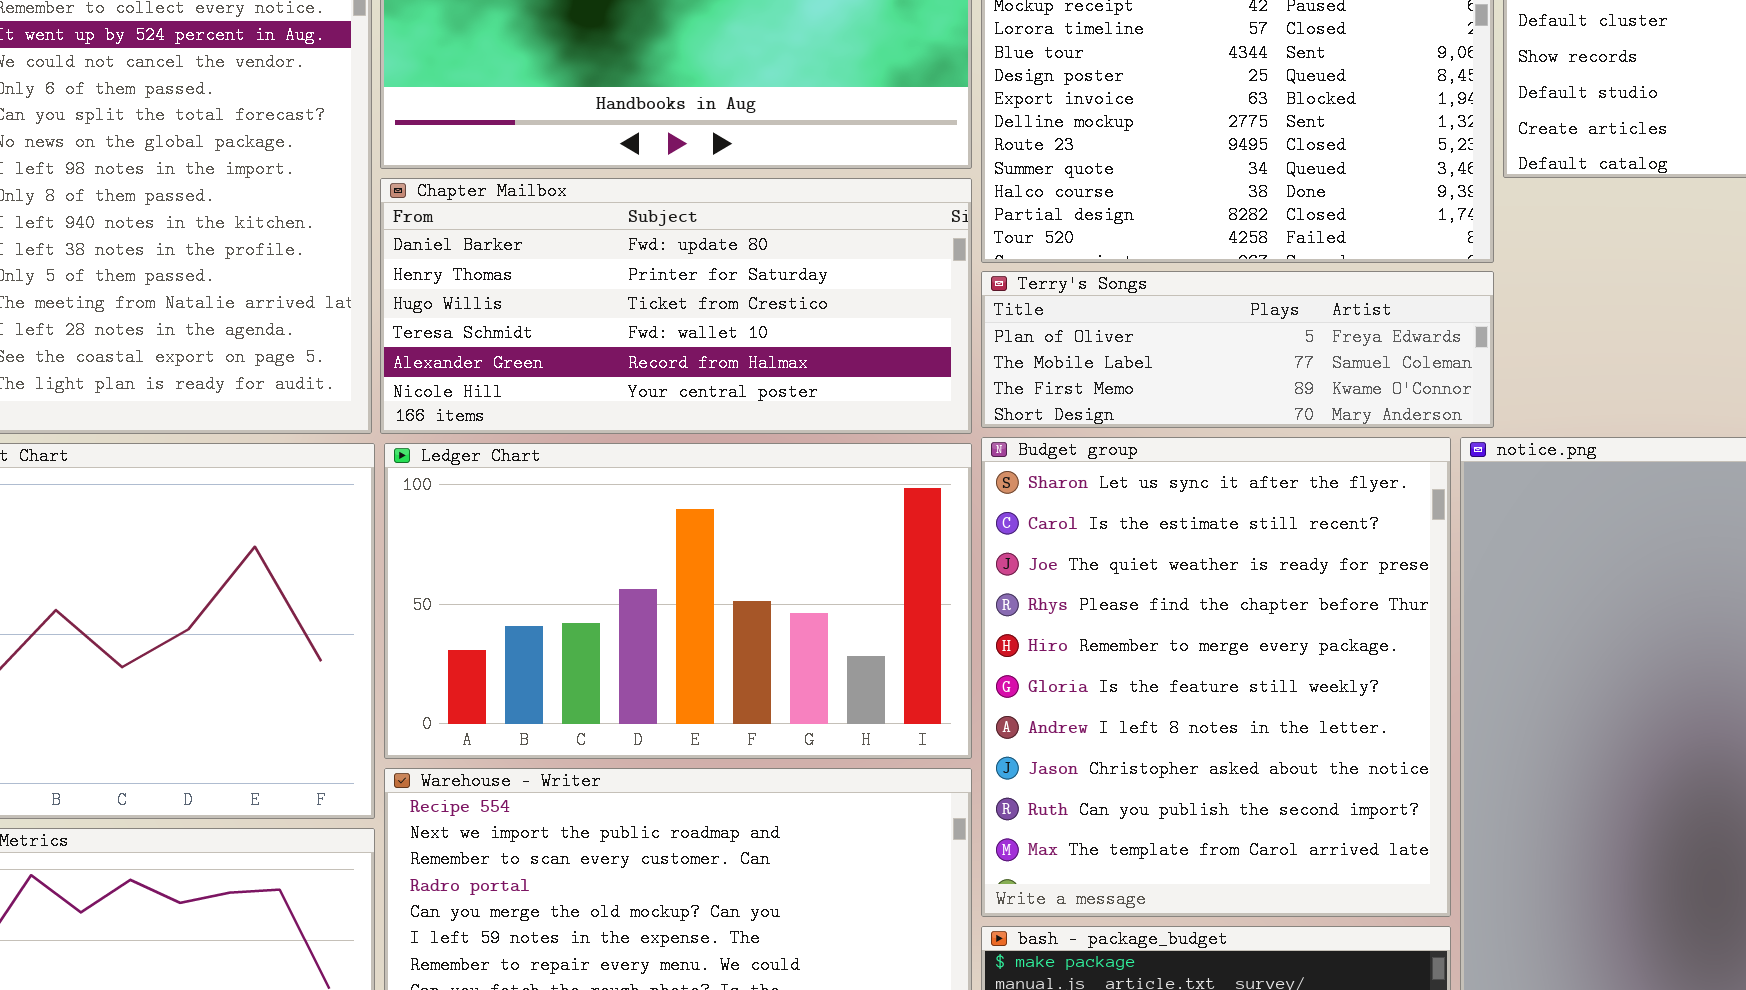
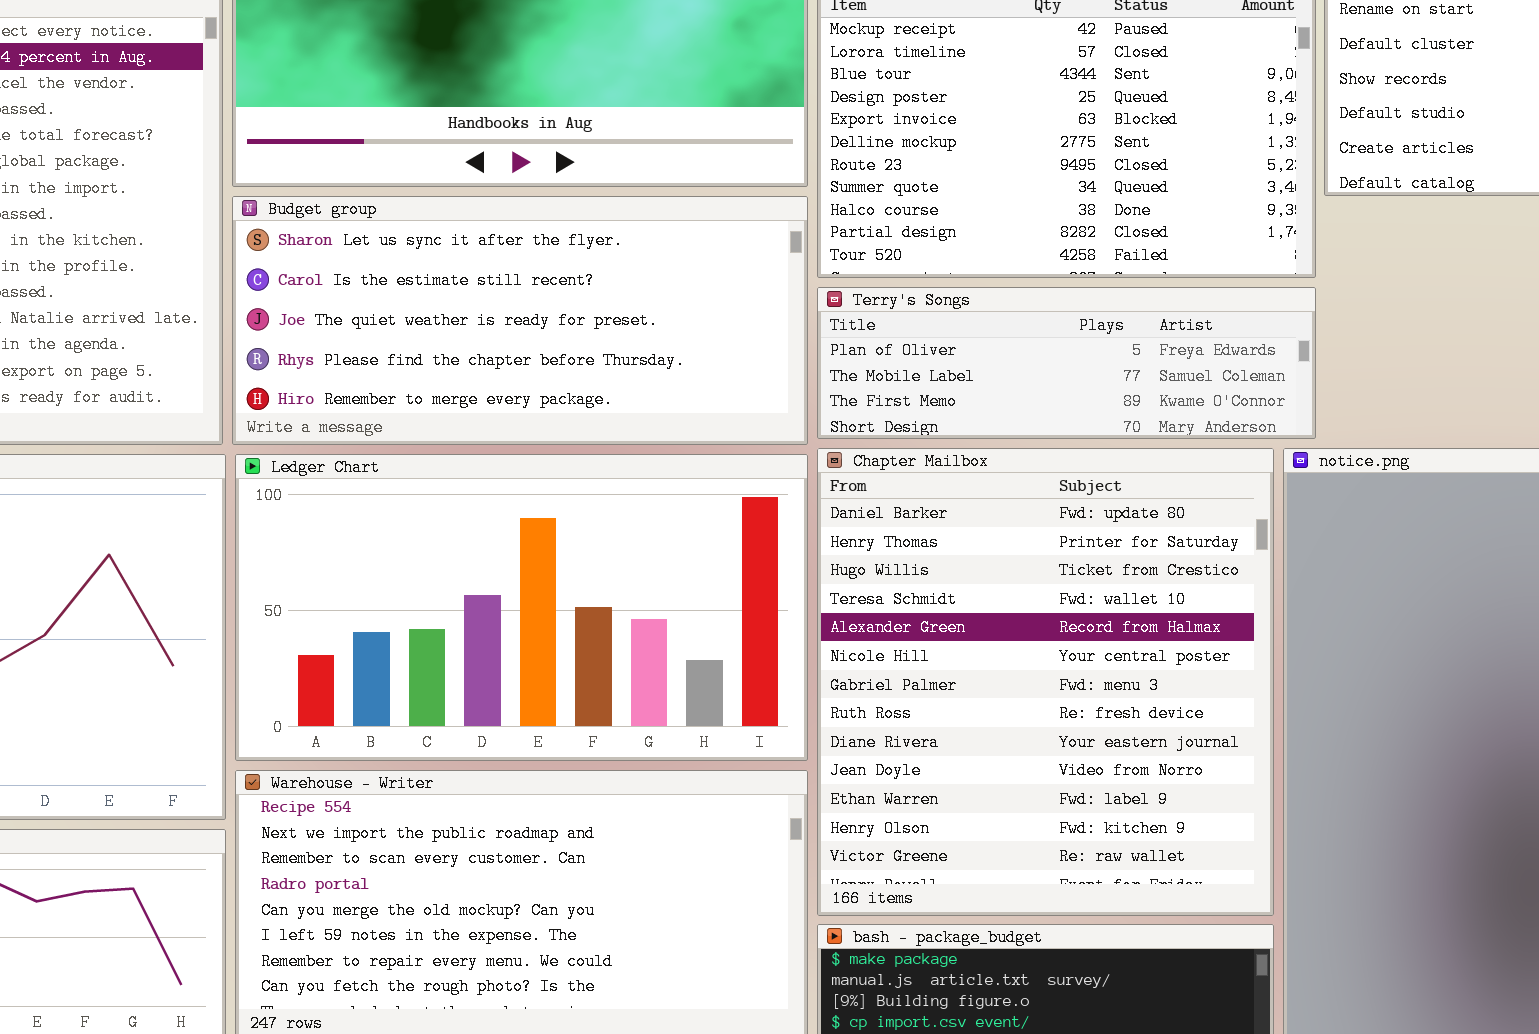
Chapter Mailbox: [380,178,972,434] -> [817,448,1274,916], moved, resized
Budget group: [981,437,1451,917] -> [232,196,808,445], moved, resized

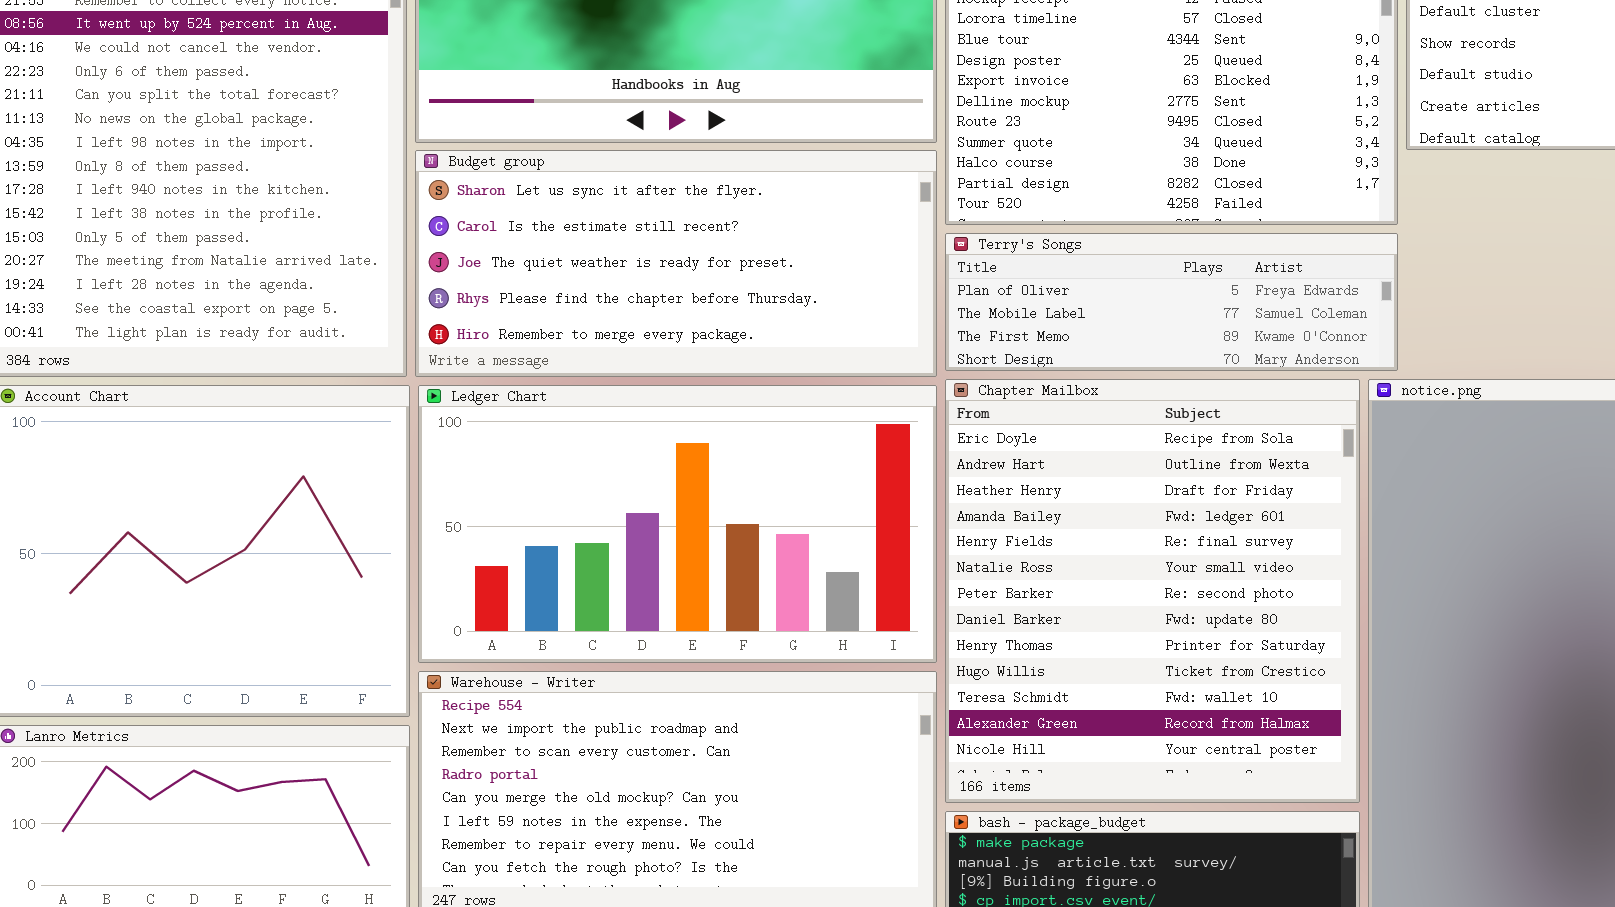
Chapter Mailbox: [817,448,1274,916] -> [945,379,1360,803], scrolled up 7 rows

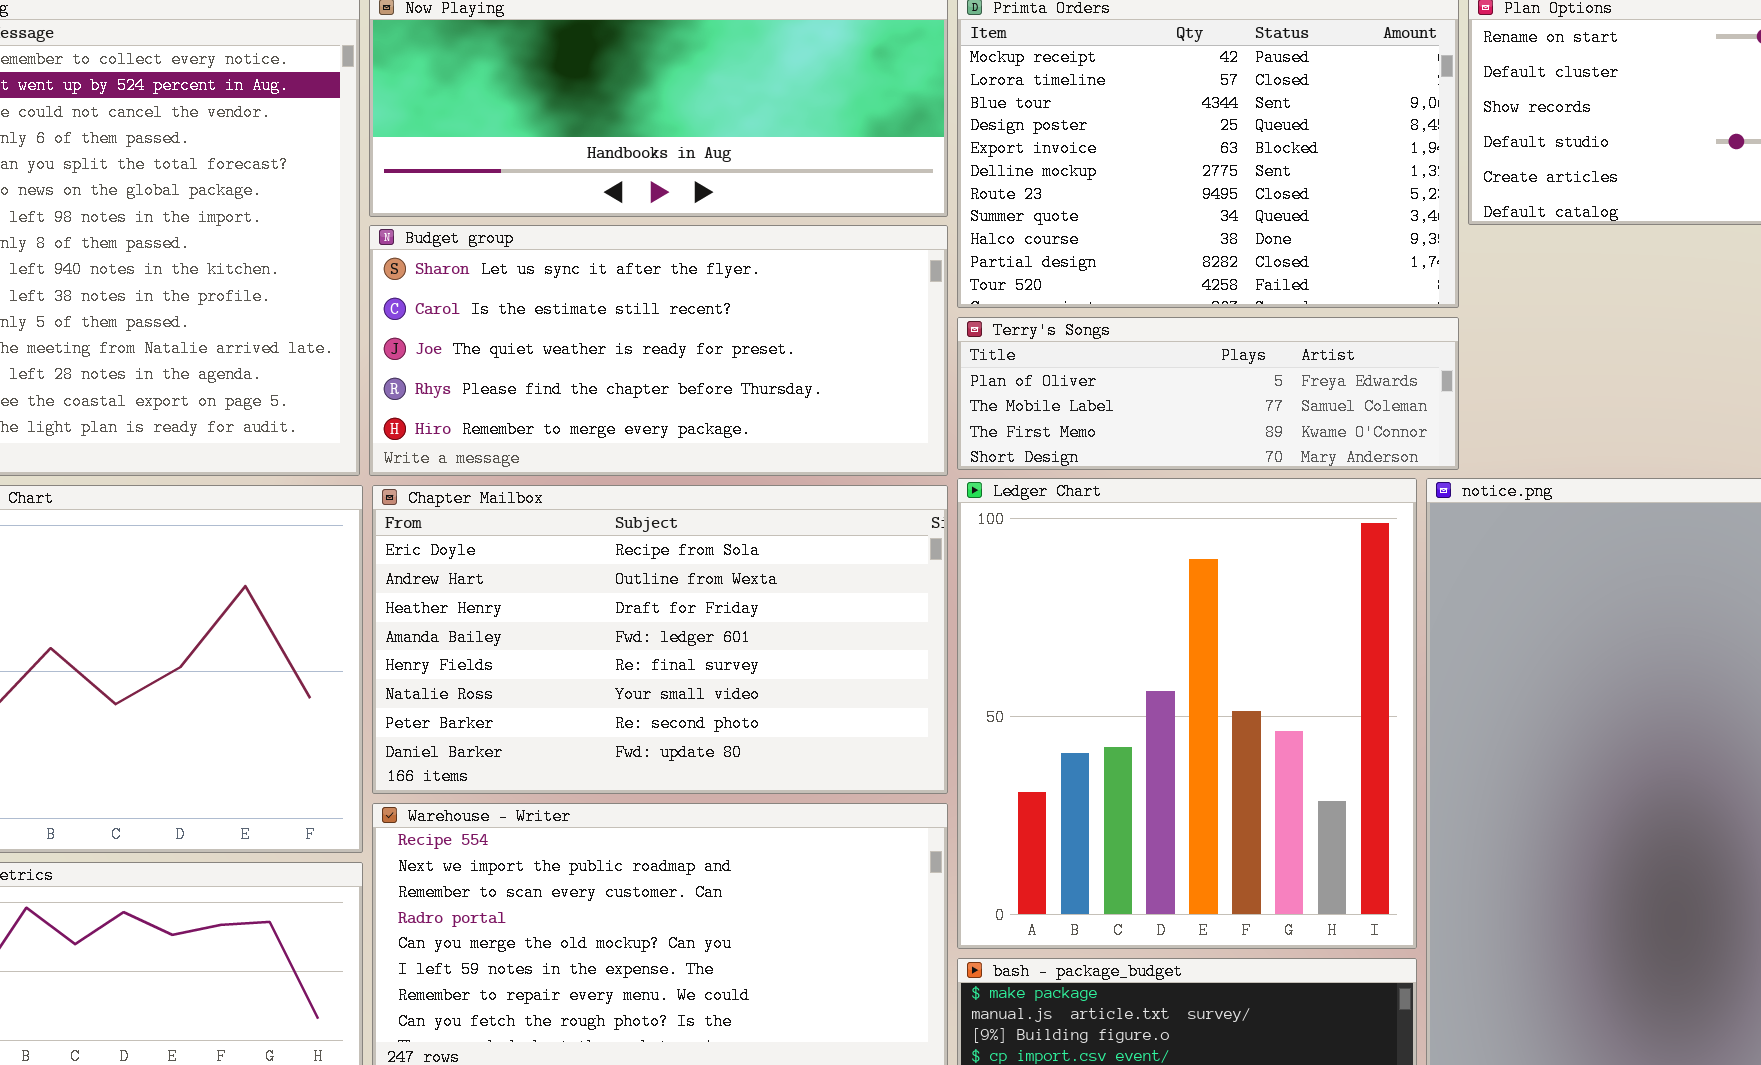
Chapter Mailbox: [945,379,1360,803] -> [372,485,948,794], moved, resized
Ledger Chart: [418,385,937,663] -> [957,478,1417,949], moved, resized

